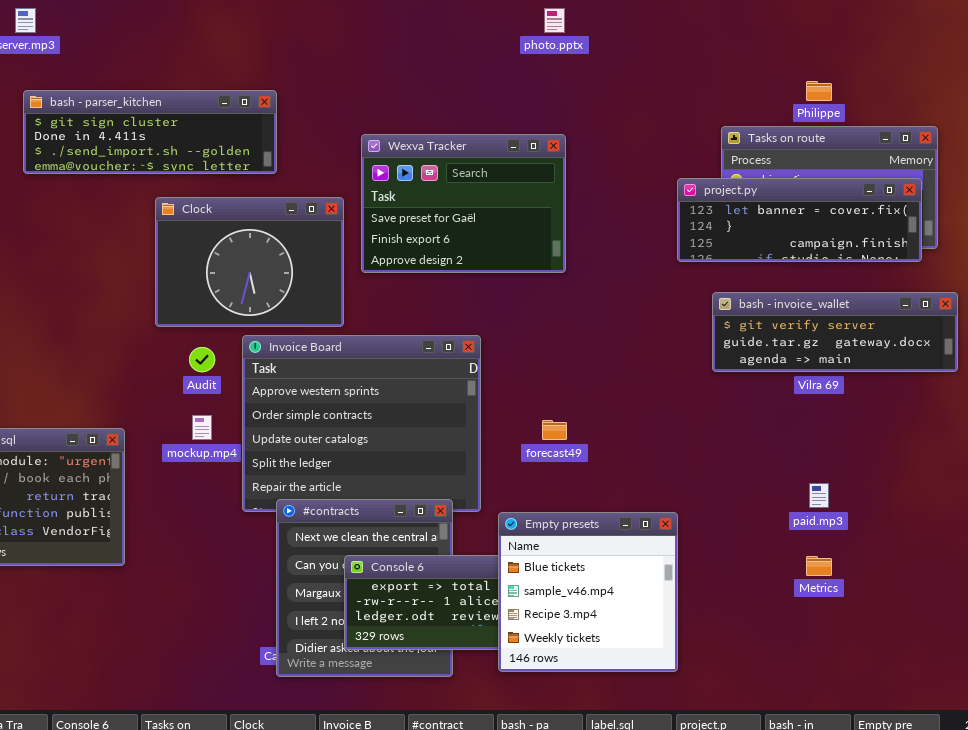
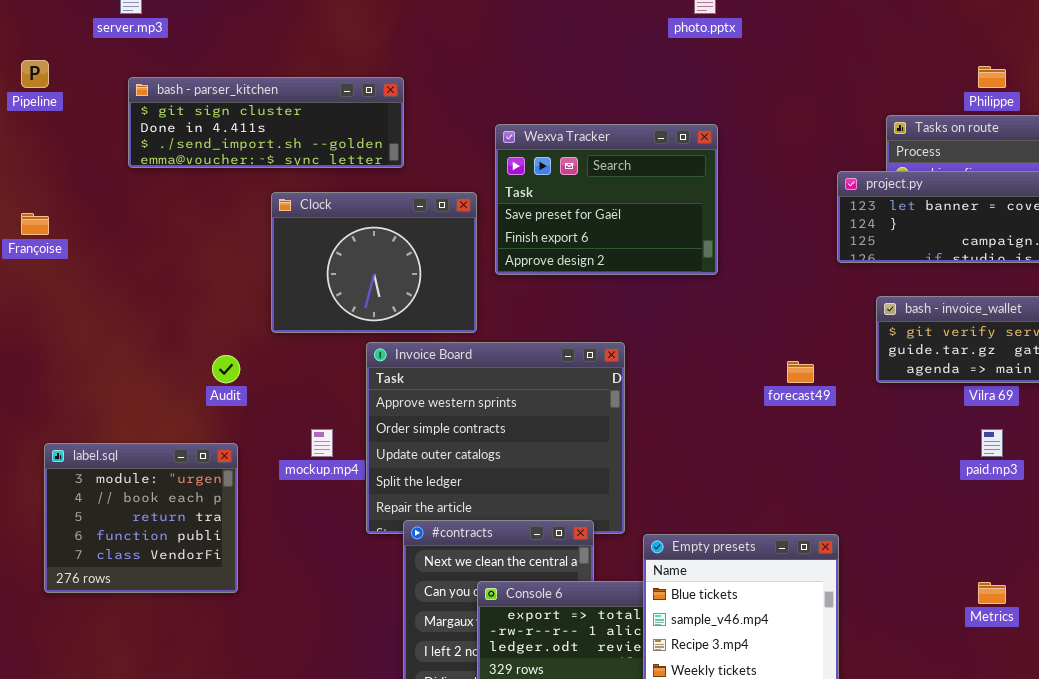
Audit: [189,347,215,372] -> [212,355,240,383], moved
forecast49: [542,420,567,440] -> [787,361,814,383], moved
paid.mp3: [809,483,829,508] -> [981,429,1003,457], moved

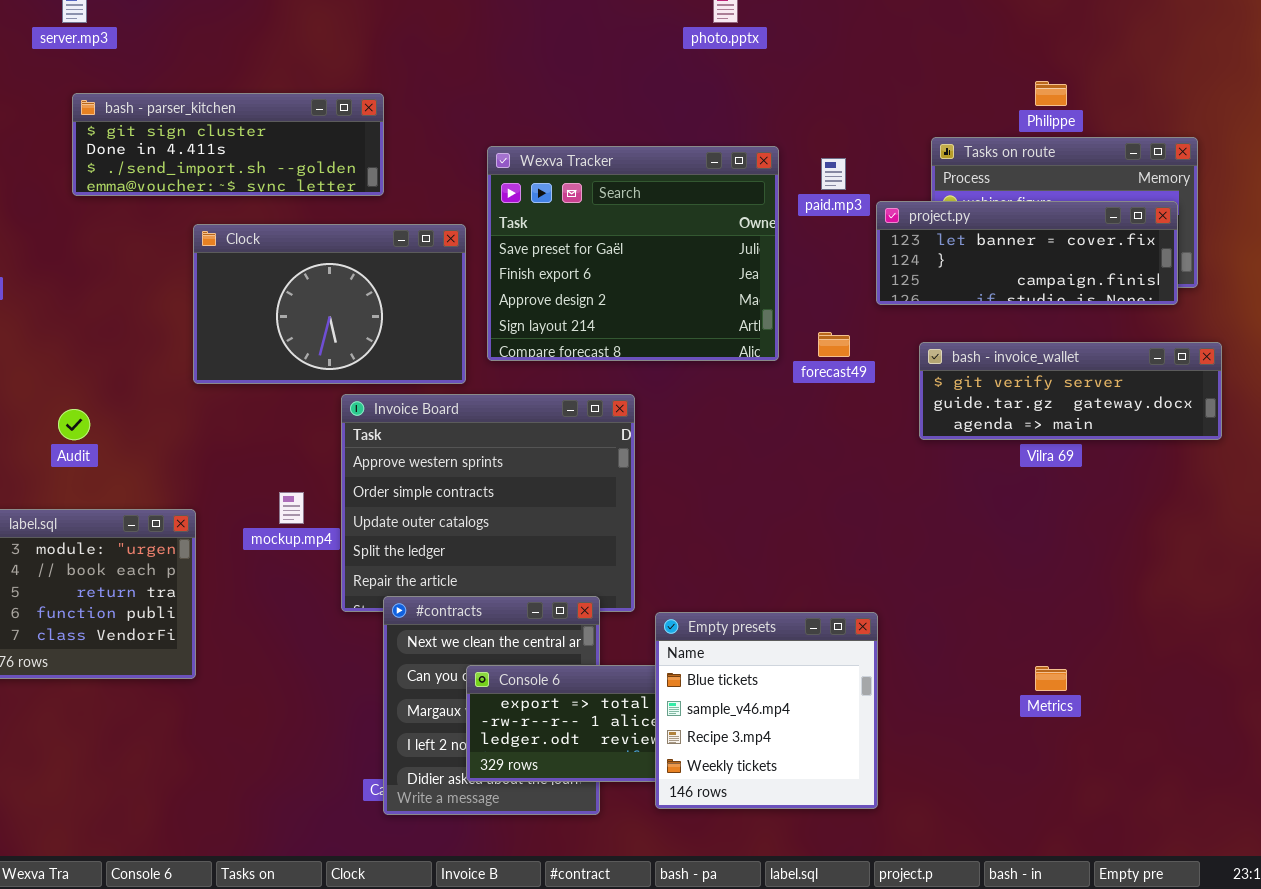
Wexva Tracker: [495,124,718,275] -> [487,146,779,361], resized
Clock: [271,192,477,333] -> [193,224,466,384], resized
Audit: [212,355,240,383] -> [58,409,90,440], moved
forecast49: [787,361,814,383] -> [818,332,850,357], moved
paid.mp3: [981,429,1003,457] -> [821,158,846,190], moved

